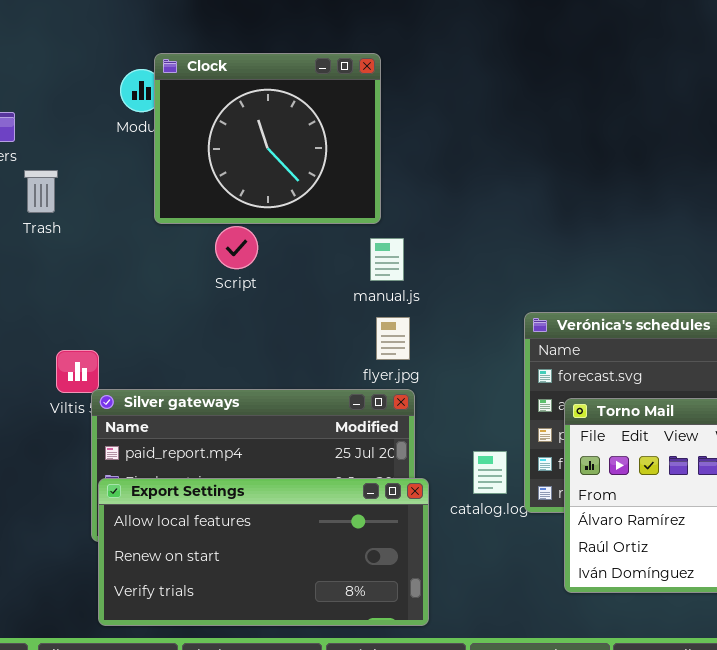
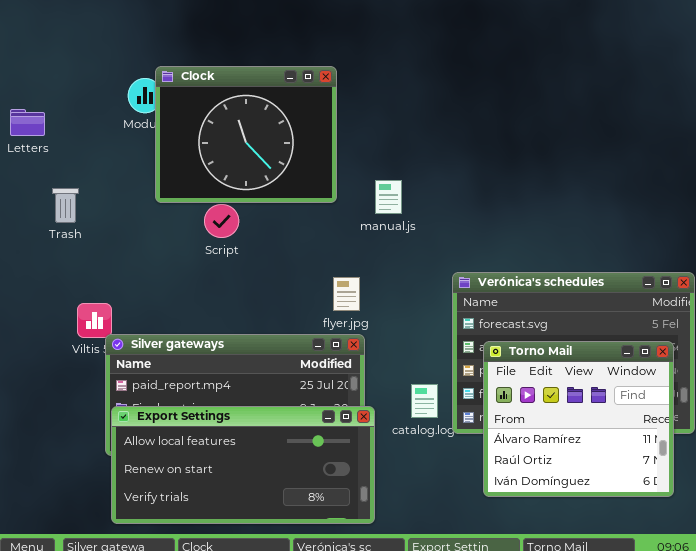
Trash: [24,170,58,213] -> [52,188,79,223], moved
manual.js: [370,238,404,281] -> [375,180,402,214], moved

